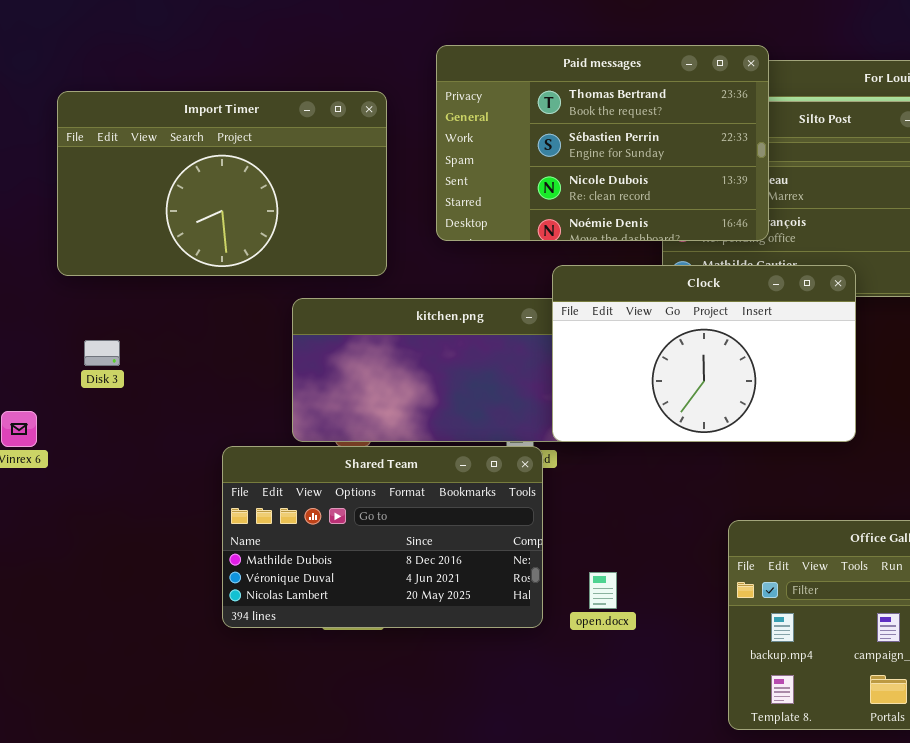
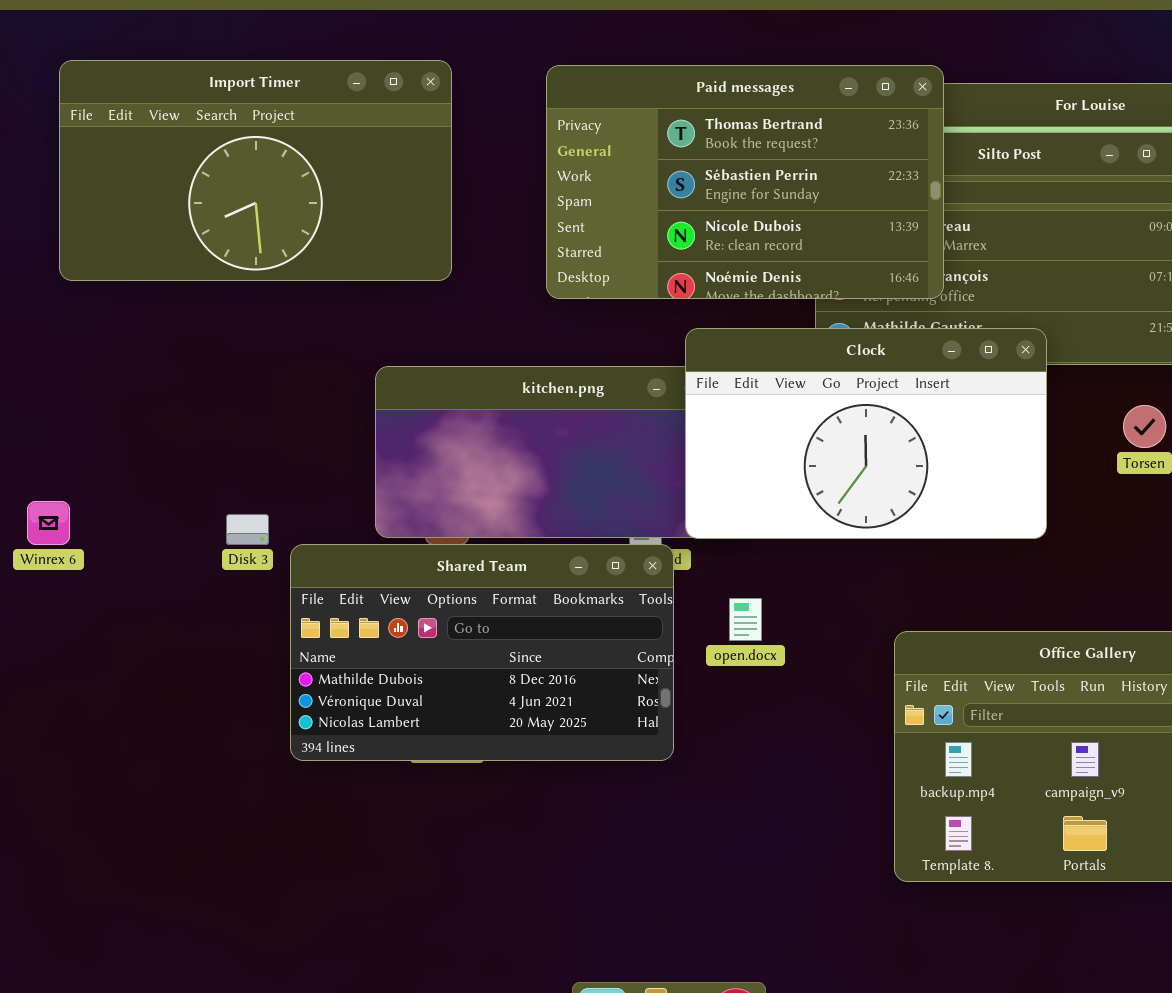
Import Timer: [57,91,387,276] -> [59,60,452,281], moved
Disk 3: [84,340,120,366] -> [226,514,269,545], moved
open.docx: [589,572,617,609] -> [729,598,762,641], moved

